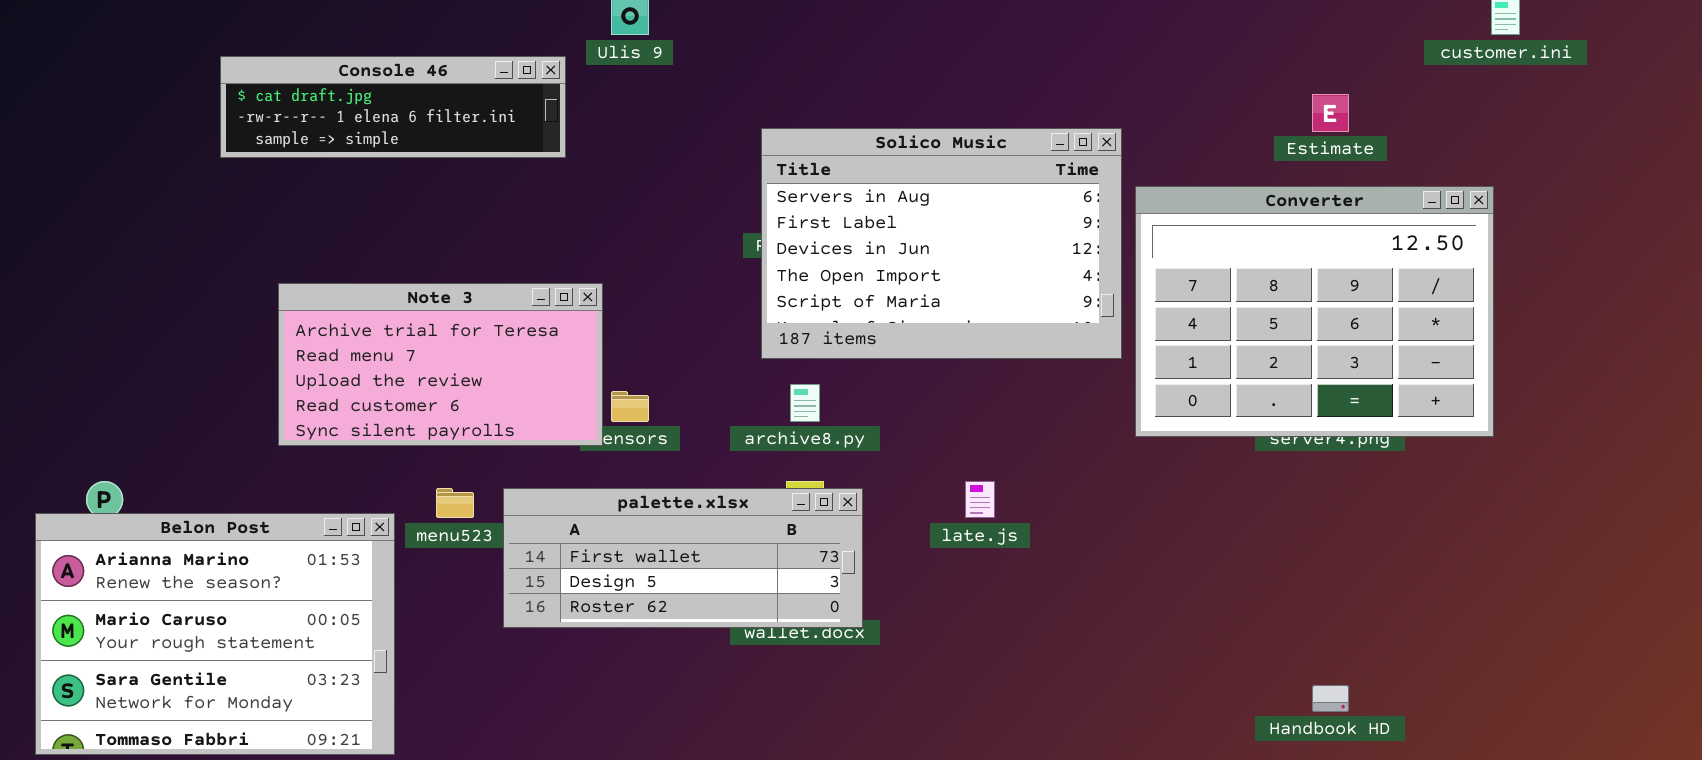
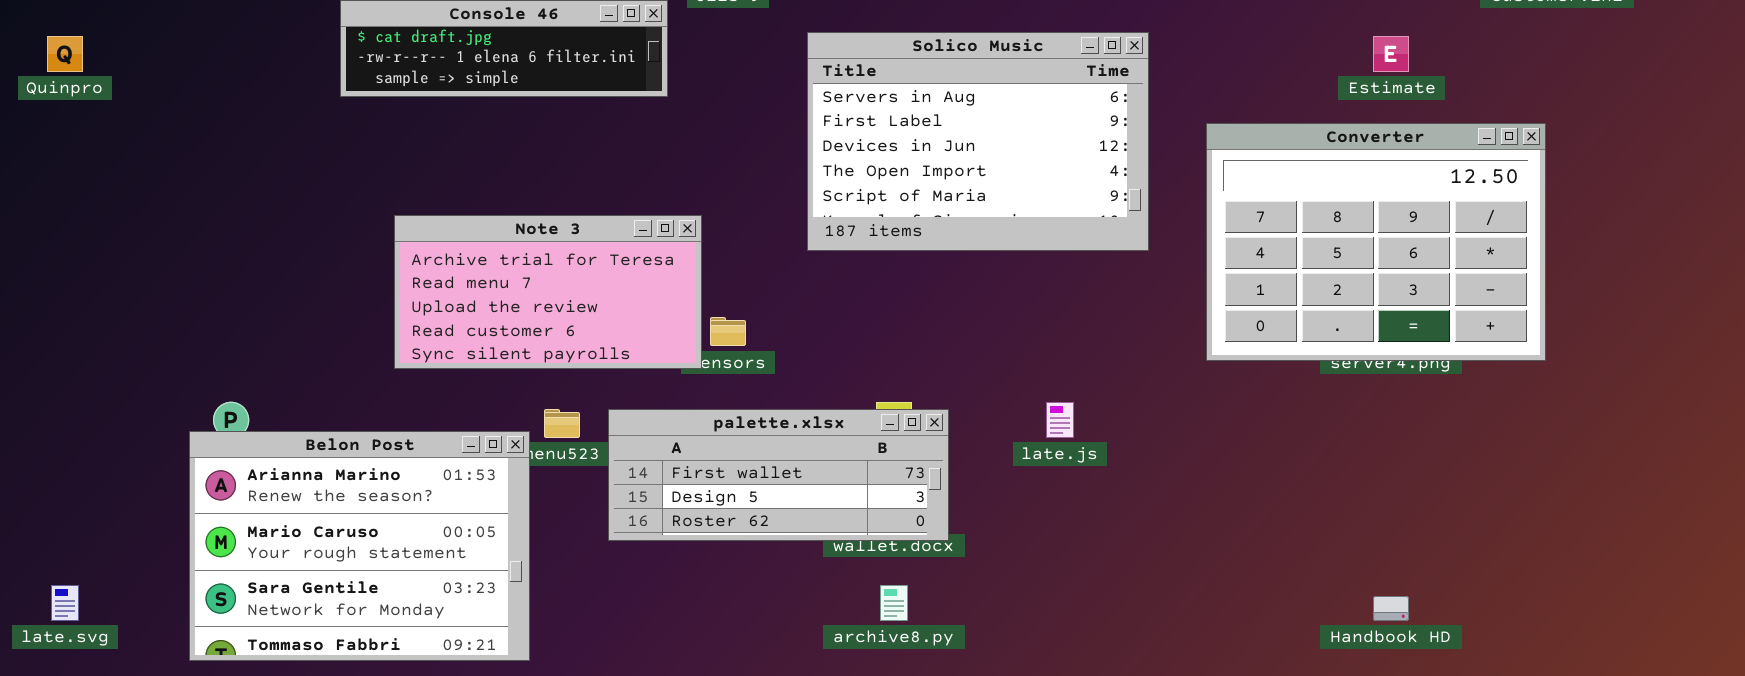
Solico Music: [761,128,1122,359] -> [807,32,1149,251], moved
archive8.py: [790,384,820,422] -> [880,585,908,621], moved
Belon Post: [35,513,395,755] -> [189,431,530,661], moved

